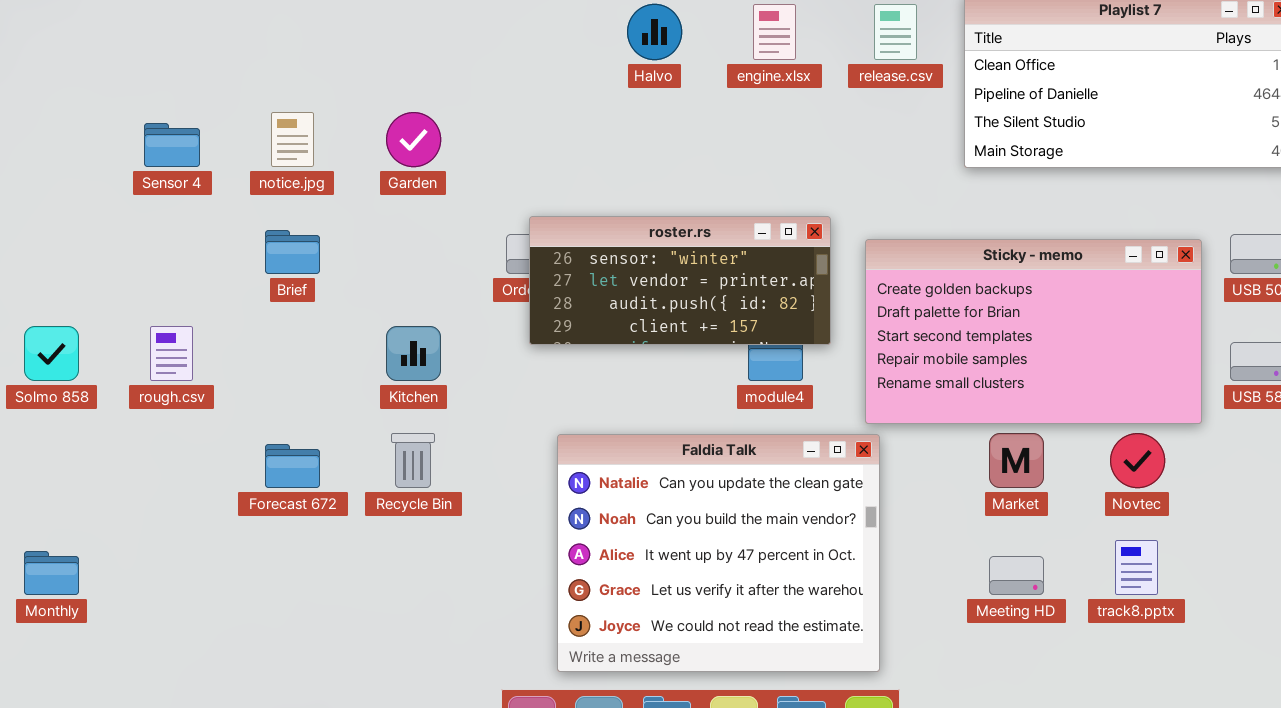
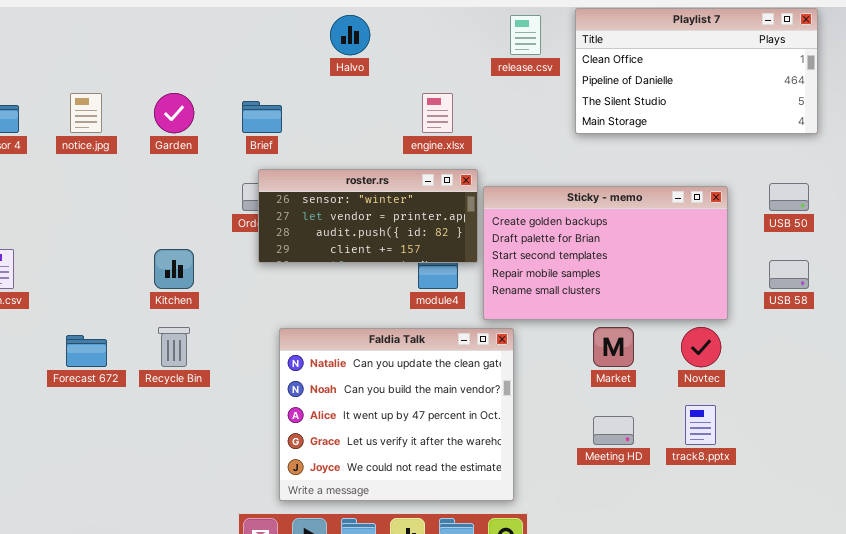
engine.xlsx: [753,4,796,60] -> [422,93,453,133], moved
Brief: [265,230,320,274] -> [242,101,282,133], moved
Sticky - memo: [865,239,1202,424] -> [483,186,728,320], moved

